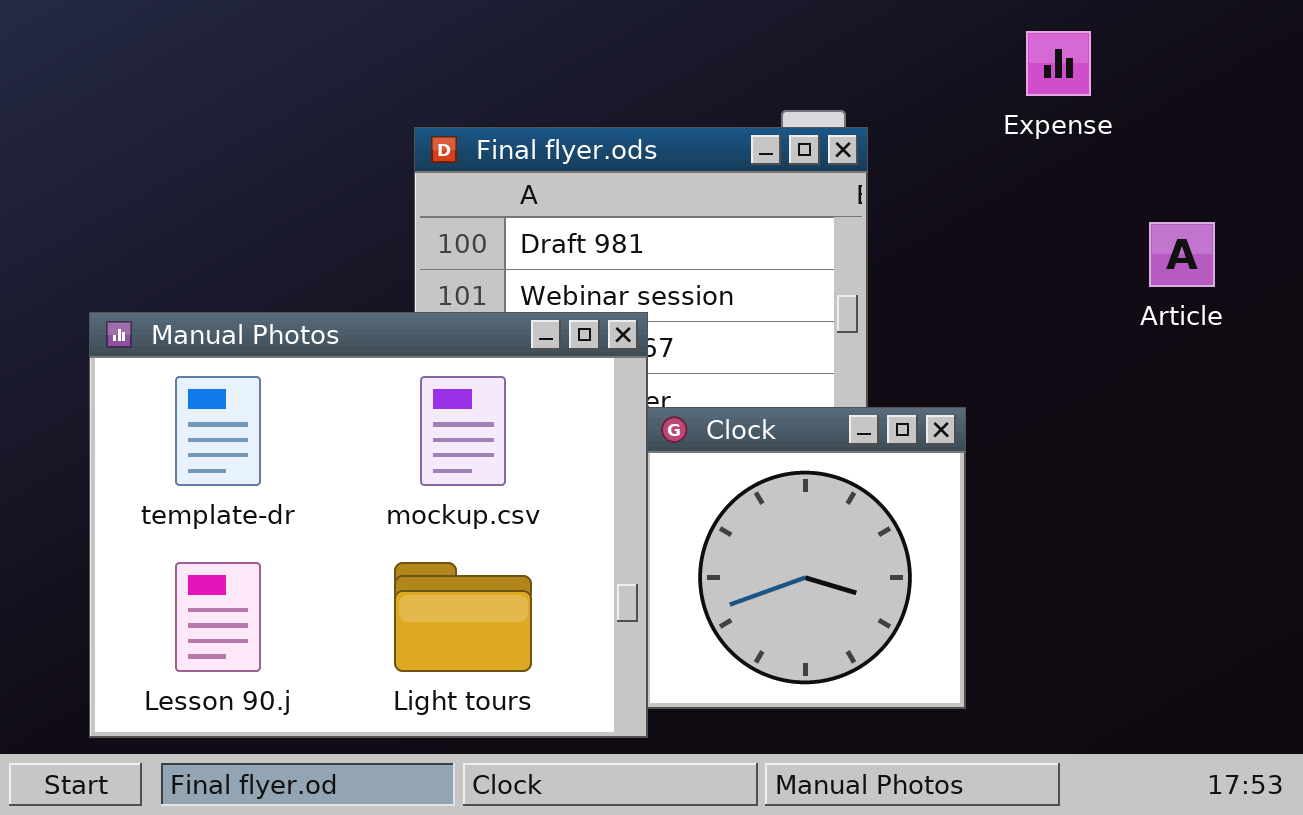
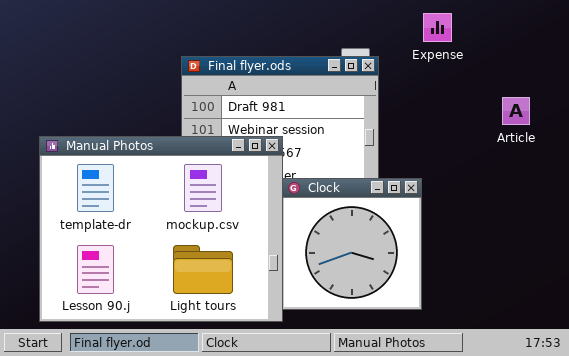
Expense: [1026,31,1091,96] -> [423,13,452,42], moved

